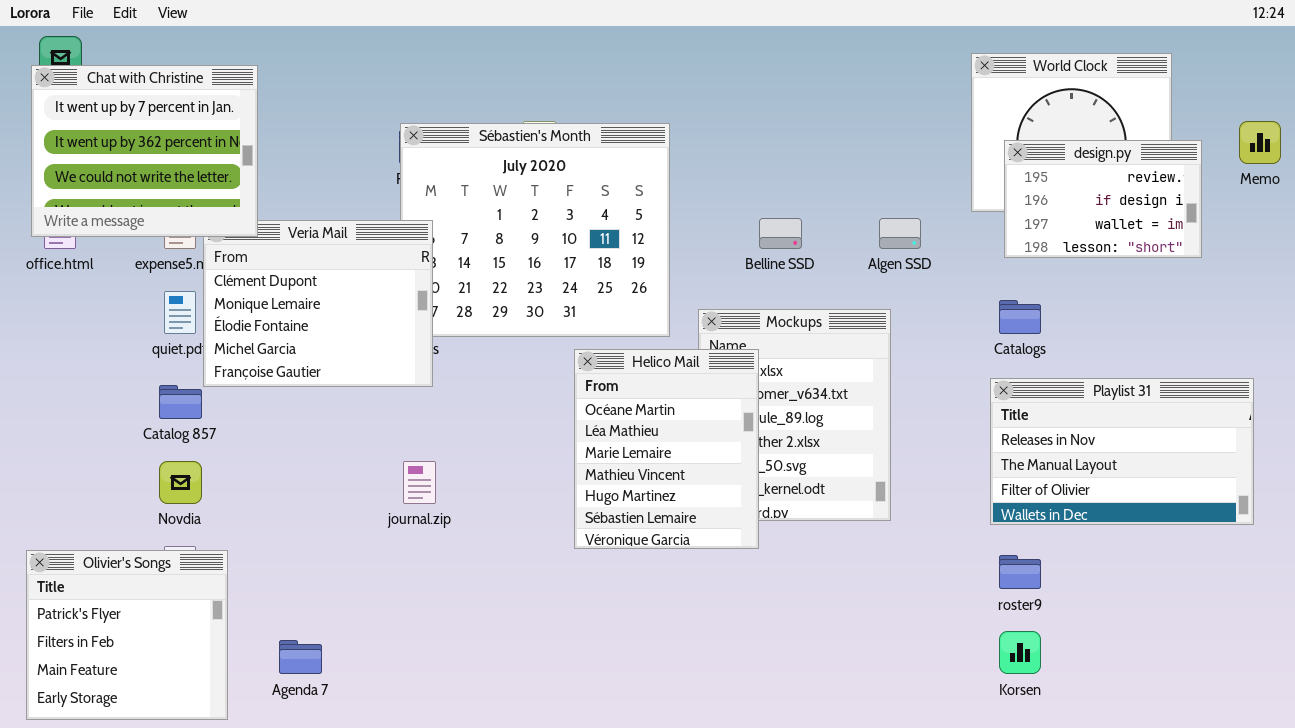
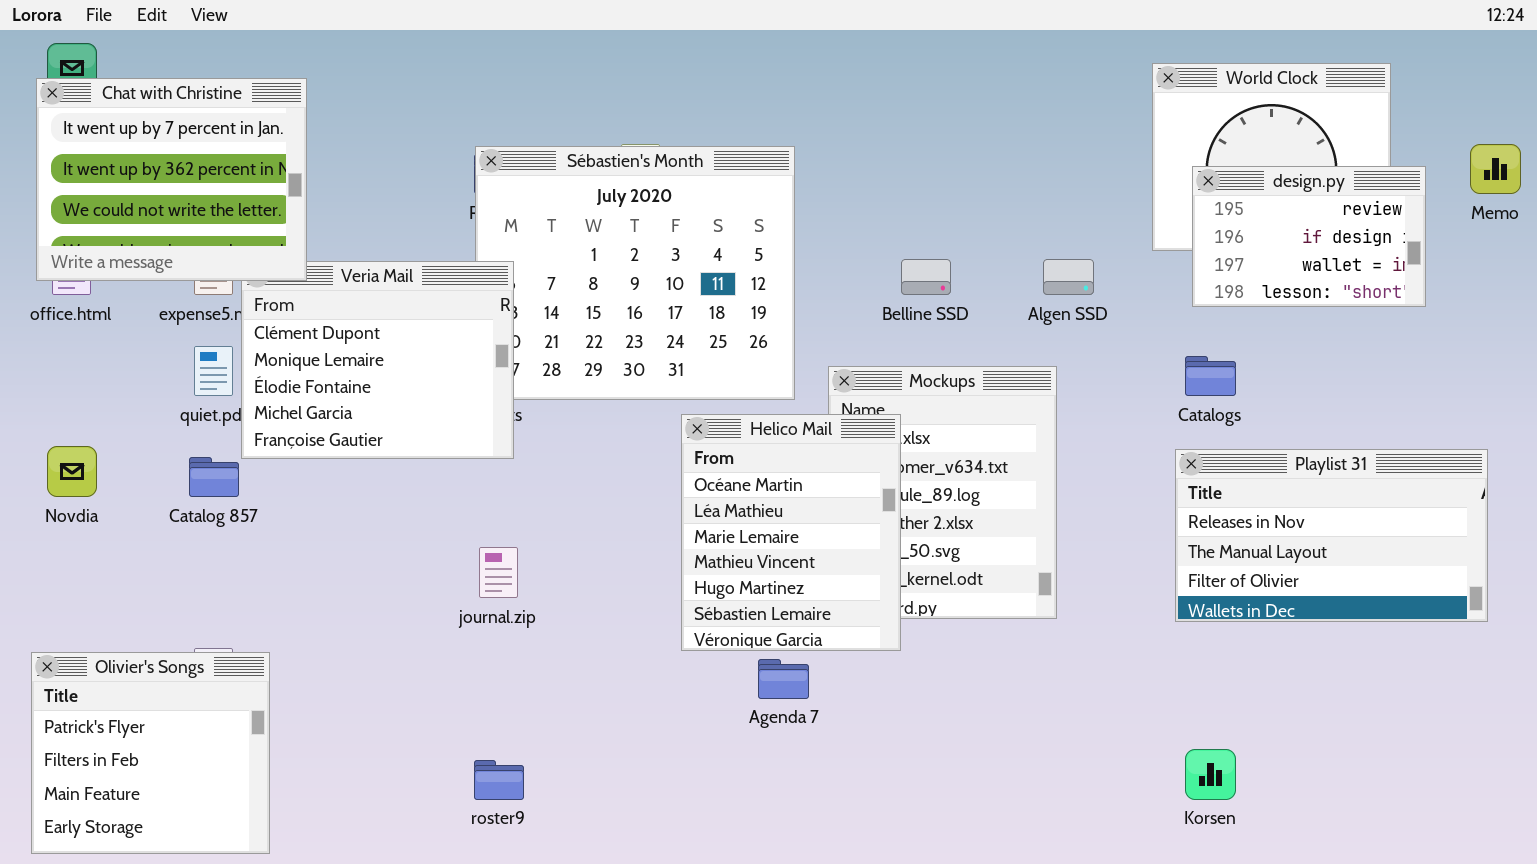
Novdia: [159,461,202,504] -> [47,446,97,497], moved
roster9: [999,555,1041,589] -> [474,760,524,800], moved
Agenda 7: [279,640,322,674] -> [758,659,809,699], moved

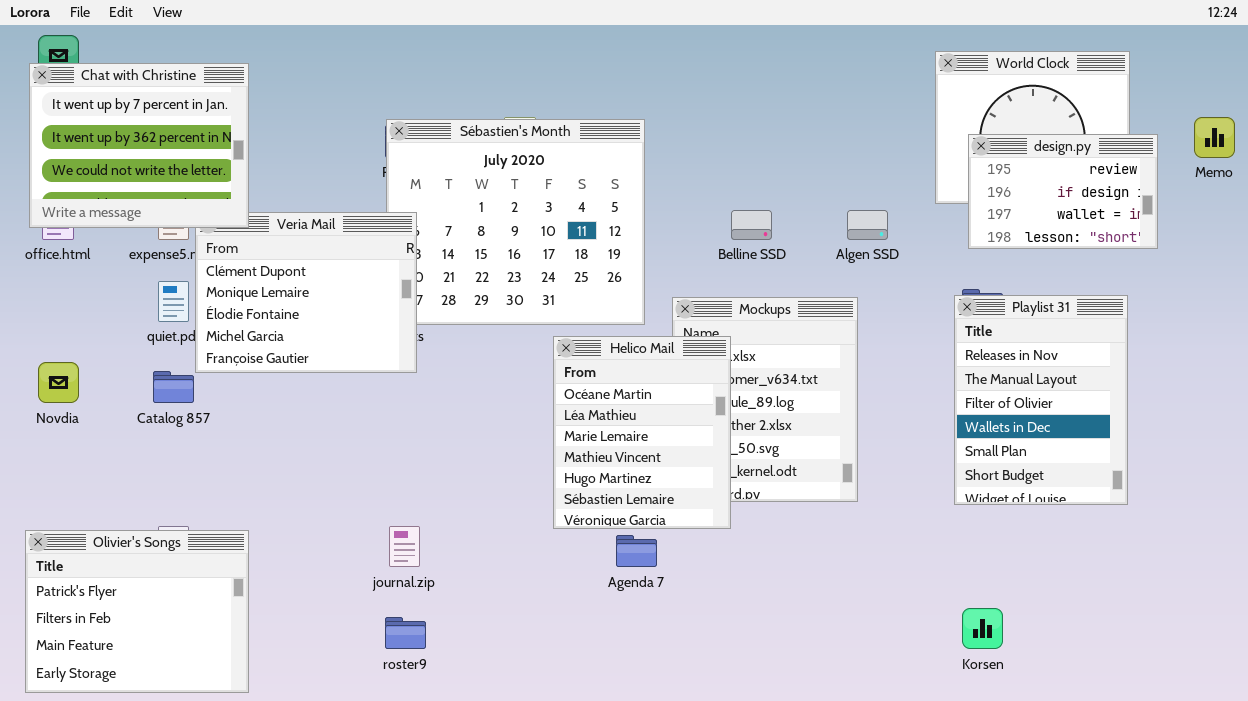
Playlist 31: [1175,449,1488,622] -> [954,295,1128,505], resized
journal.zip: [479,547,518,598] -> [389,526,420,567], moved
Olivier's Songs: [31,652,270,854] -> [25,530,249,693], resized

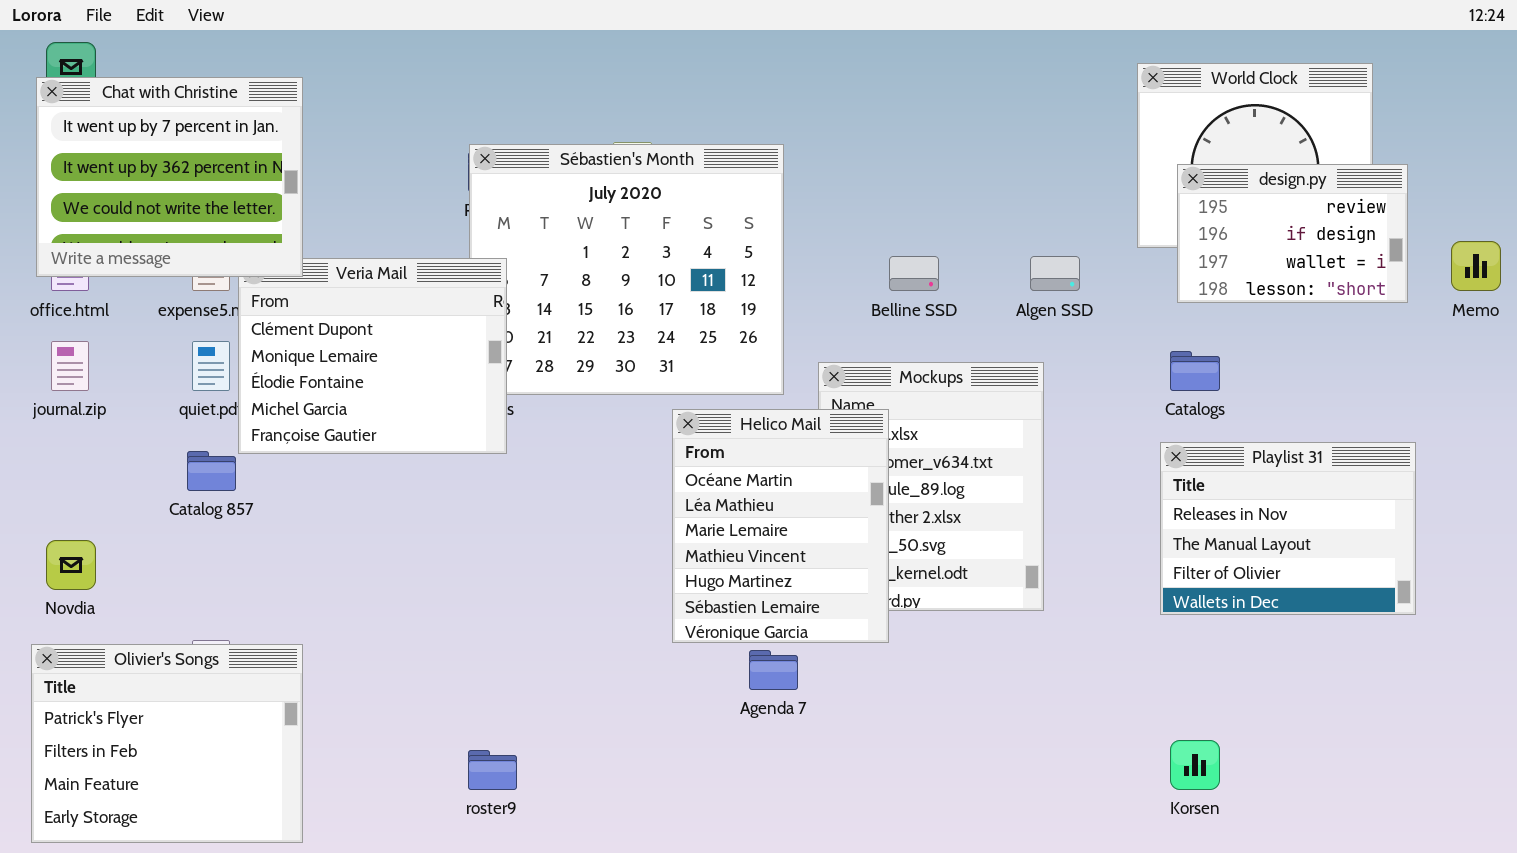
Memo: [1194,117,1235,158] -> [1451,241,1501,291], moved
Playlist 31: [954,295,1128,505] -> [1160,442,1416,615], resized
Novdia: [38,362,79,403] -> [46,540,96,590], moved
journal.zip: [389,526,420,567] -> [51,341,89,391], moved

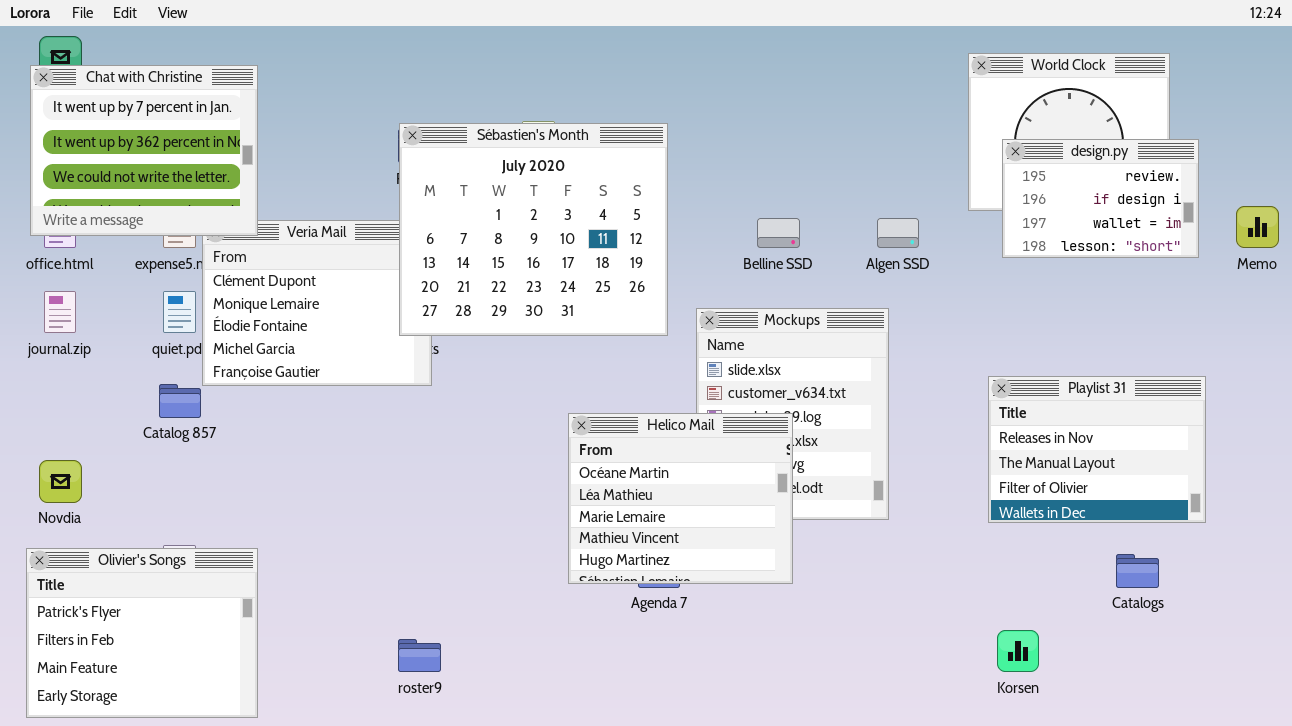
Sébastien's Month: [469,144,784,395] -> [399,123,668,336], raised
Catalogs: [1170,351,1220,391] -> [1116,554,1159,588], moved
Helico Mail: [672,409,889,643] -> [568,413,793,584], moved, resized

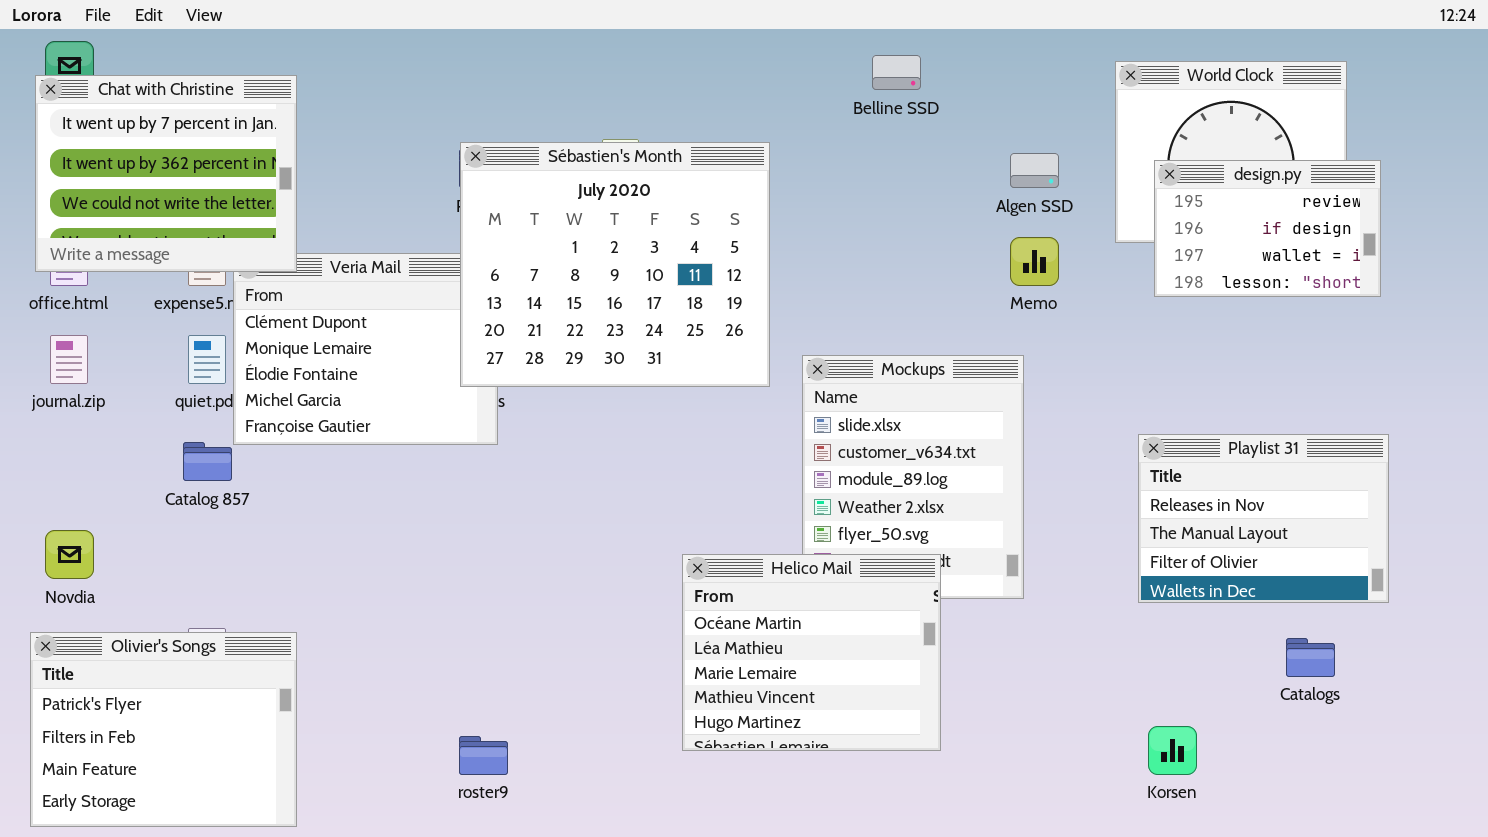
Memo: [1236,206,1279,248] -> [1010,237,1059,286], moved
Belline SSD: [757,218,800,248] -> [872,55,921,90], moved
Algen SSD: [877,218,919,248] -> [1010,153,1059,188], moved
Helico Mail: [568,413,793,584] -> [682,554,941,751], moved

